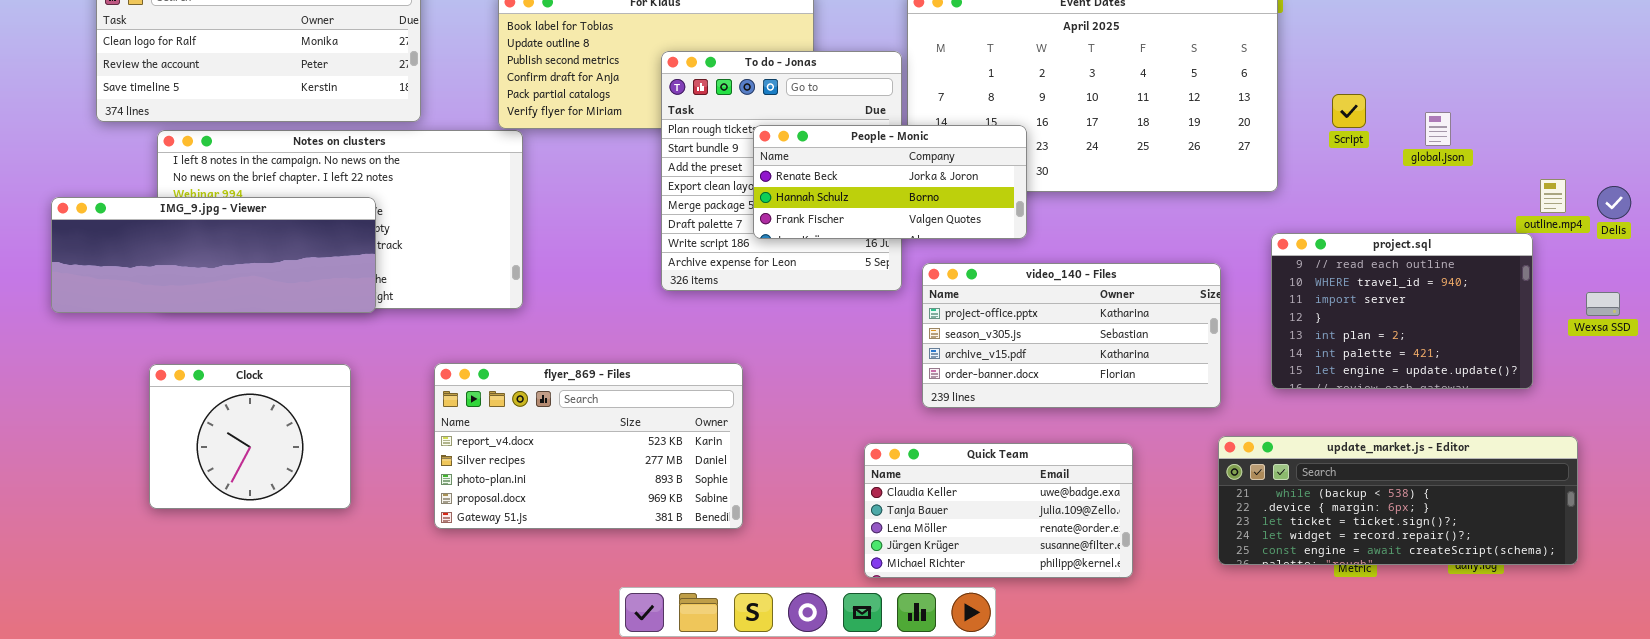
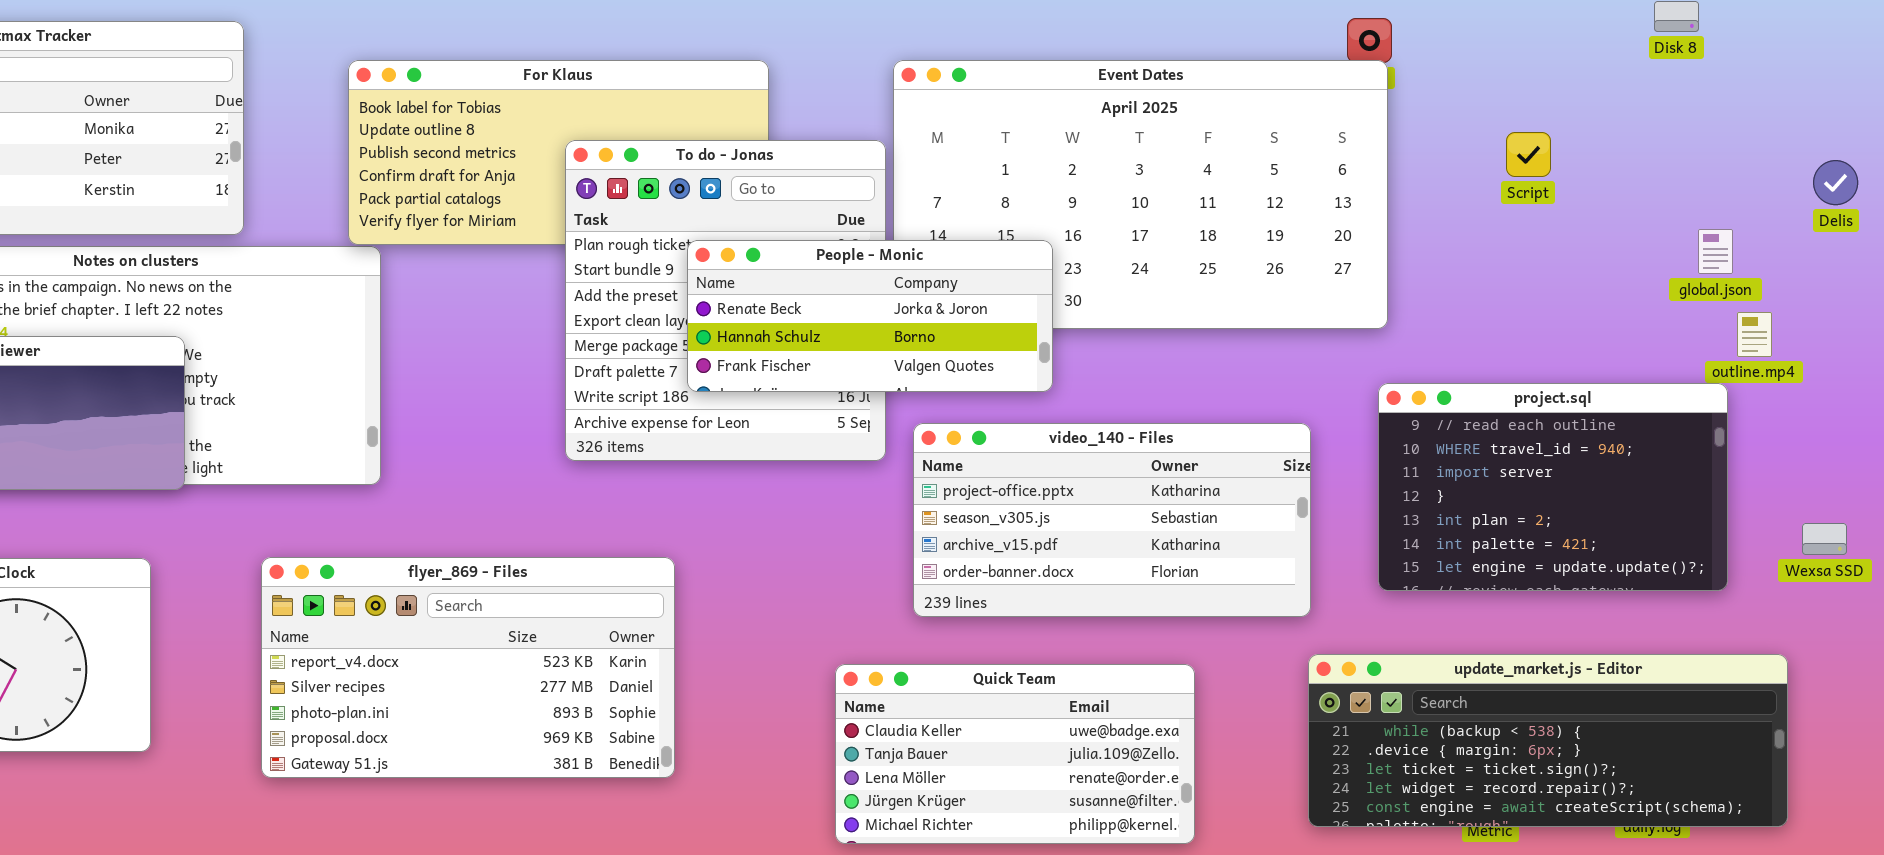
Script: [1332,94,1366,128] -> [1506,132,1551,177], moved
global.json: [1425,112,1451,146] -> [1698,229,1733,274], moved
Delis: [1597,186,1631,219] -> [1813,160,1858,205], moved
Wexsa SSD: [1586,292,1620,316] -> [1802,523,1847,555], moved

